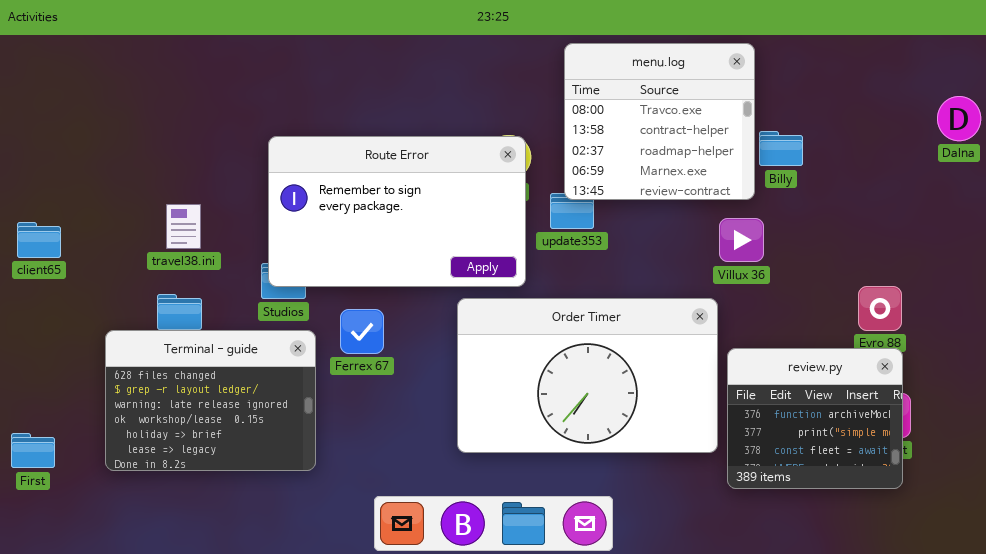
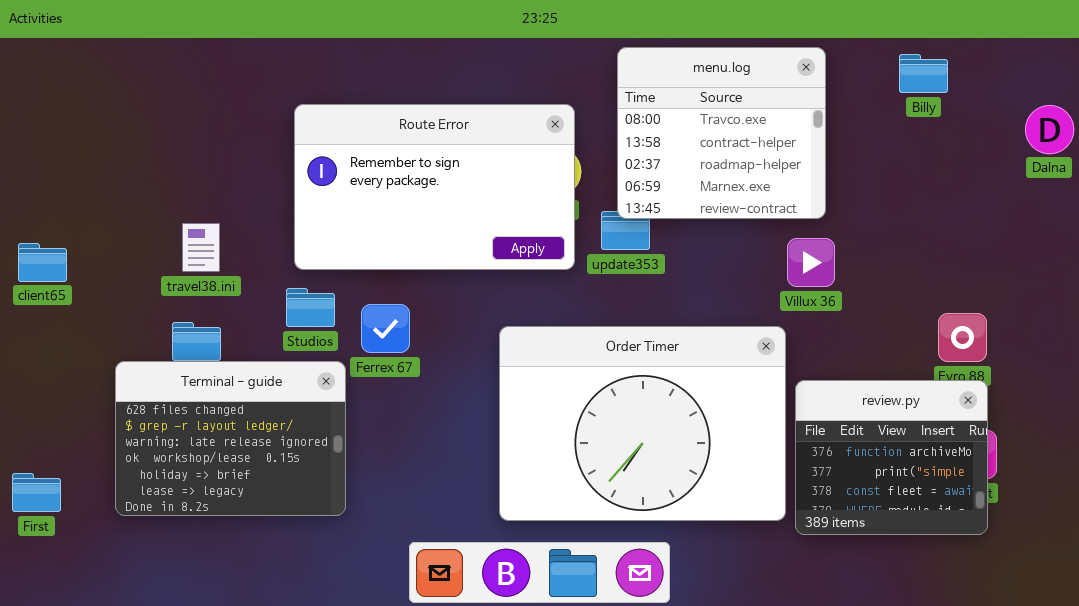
Billy: [759,131,803,166] -> [899,54,948,93], moved
Route Error: [268,136,526,287] -> [294,104,575,270], moved
Order Timer: [457,298,718,453] -> [499,326,786,521], resized
Ferrex 67: [340,309,384,354] -> [361,304,410,353], moved

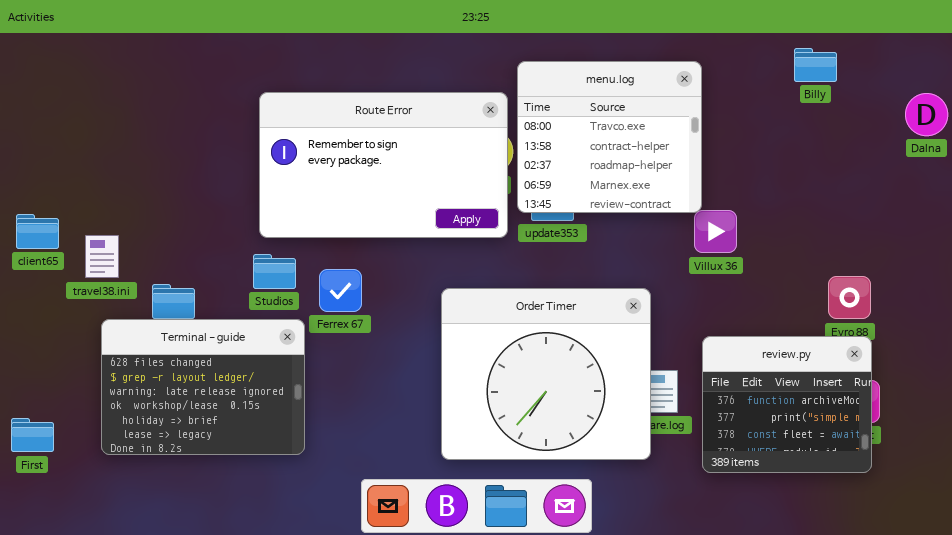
menu.log: [617,47,826,219] -> [517,61,702,213], moved
travel38.ini: [182,223,220,272] -> [85,235,119,278], moved
Order Timer: [499,326,786,521] -> [441,288,651,460], resized

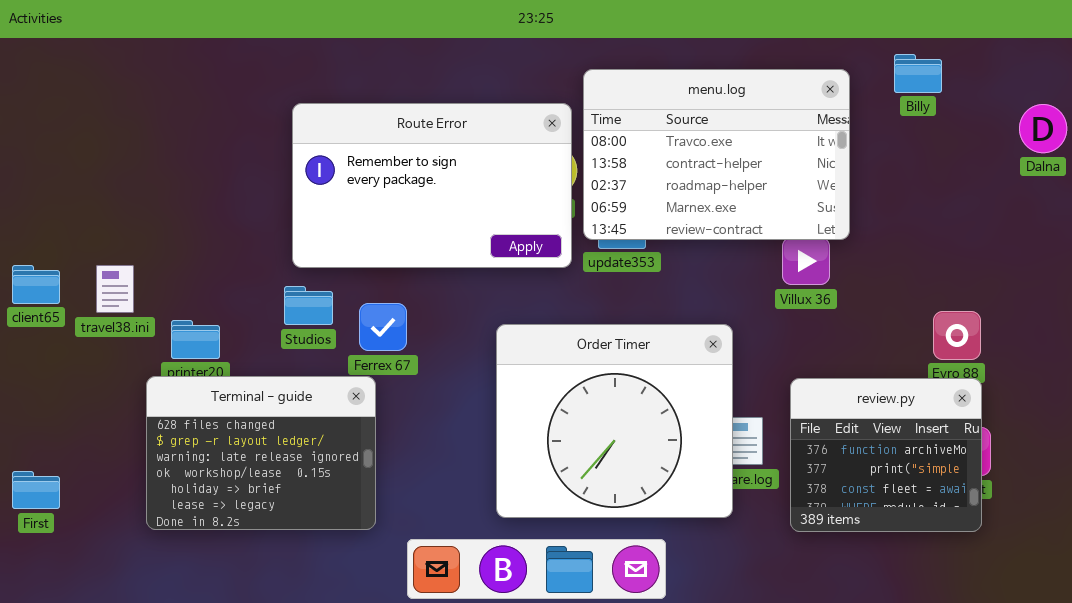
menu.log: [517,61,702,213] -> [583,69,850,240], resized
client65: [16,214,59,249] -> [12,265,60,304], moved
Terminal - guide: [101,319,305,455] -> [146,376,376,530], moved

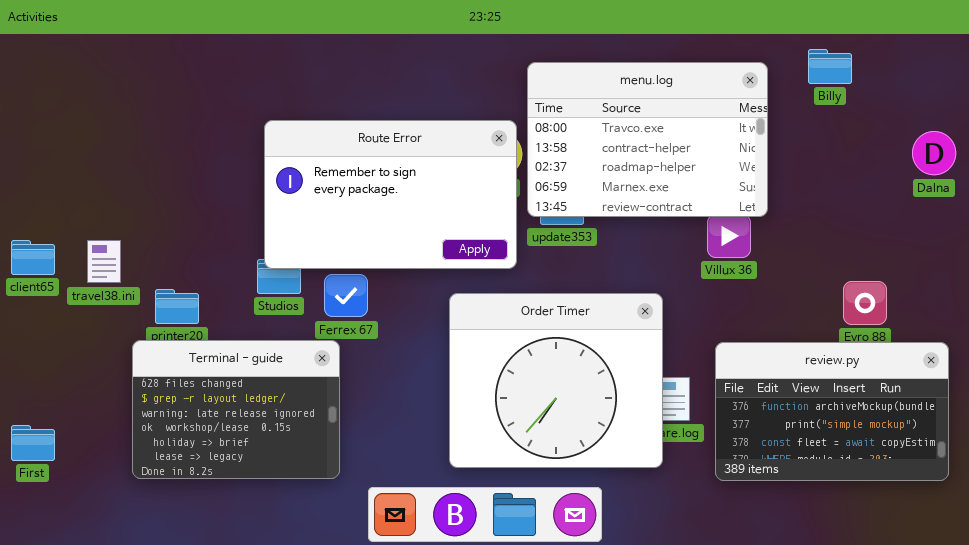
Route Error: [292,103,572,268] -> [264,120,517,269], moved
Dalna: [1019,104,1067,153] -> [912,131,956,175], moved
review.py: [790,378,982,532] -> [715,342,949,481], resized

